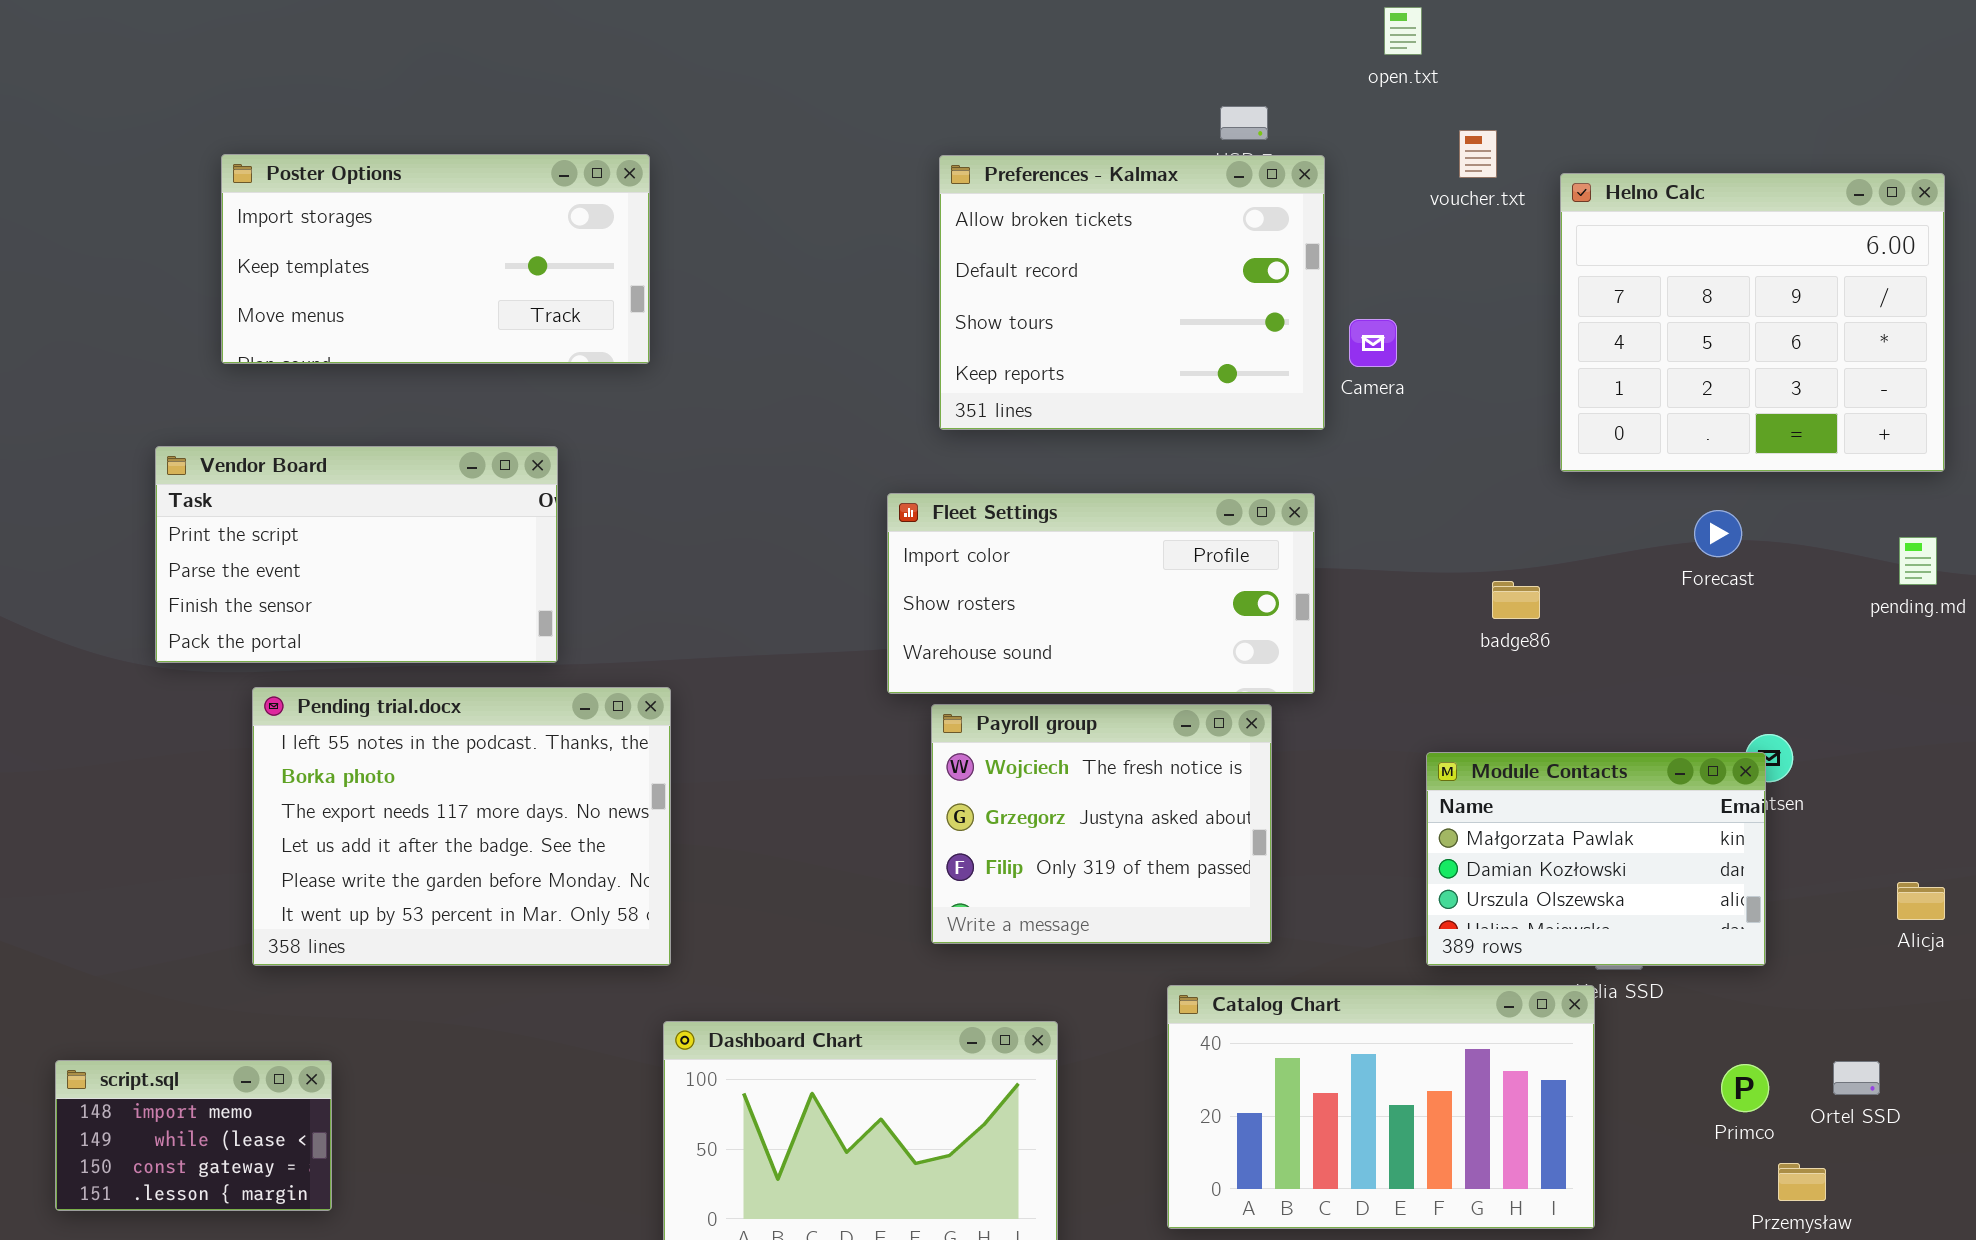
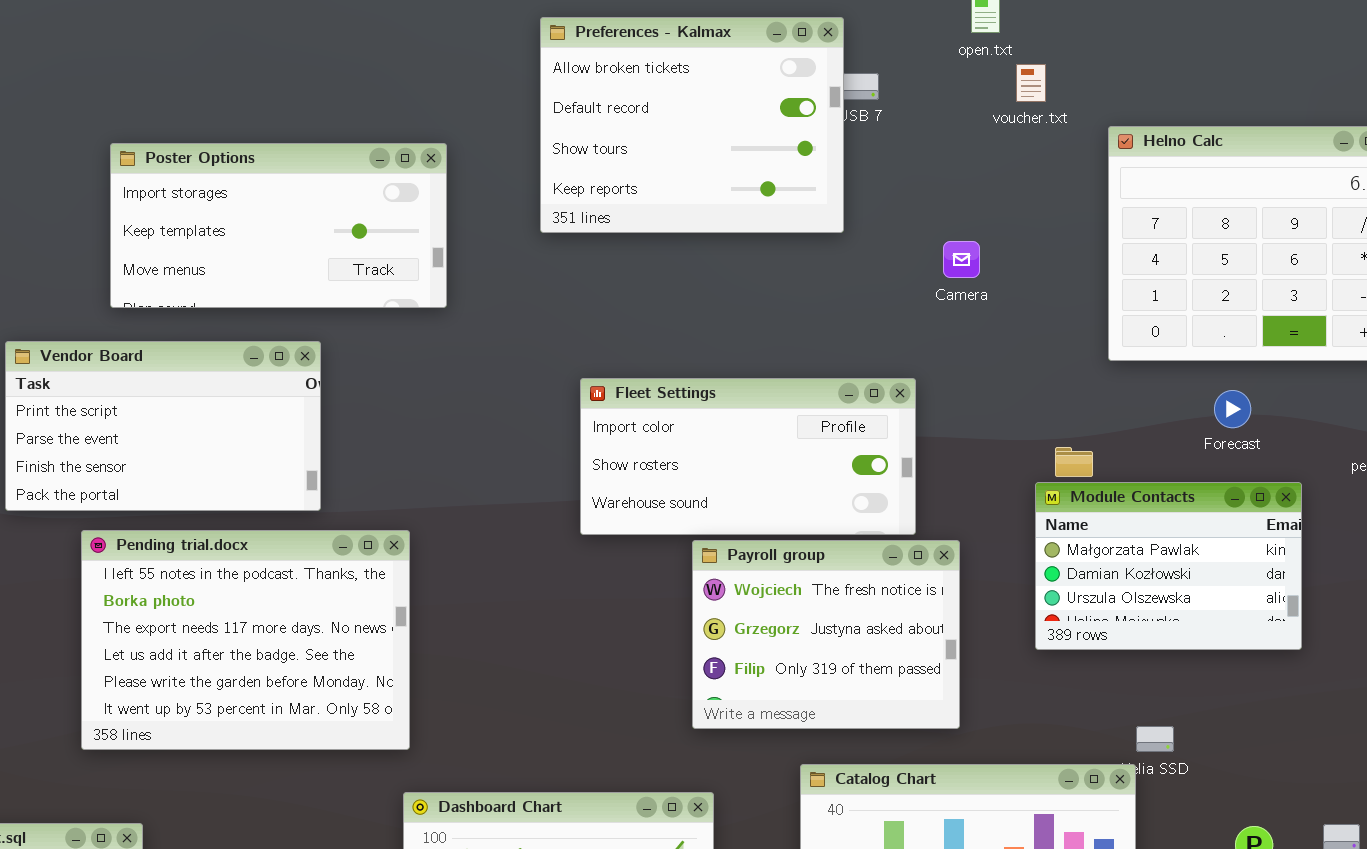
voucher.txt: [1459,130,1497,178] -> [1016,64,1046,102], moved
Poster Options: [221,154,650,364] -> [110,143,447,308], moved
Preferences - Kalmax: [939,155,1325,430] -> [540,17,844,233], moved
Payroll group: [931,704,1272,944] -> [692,540,960,729], moved
Module Contacts: [1426,752,1766,966] -> [1035,482,1302,650], moved

